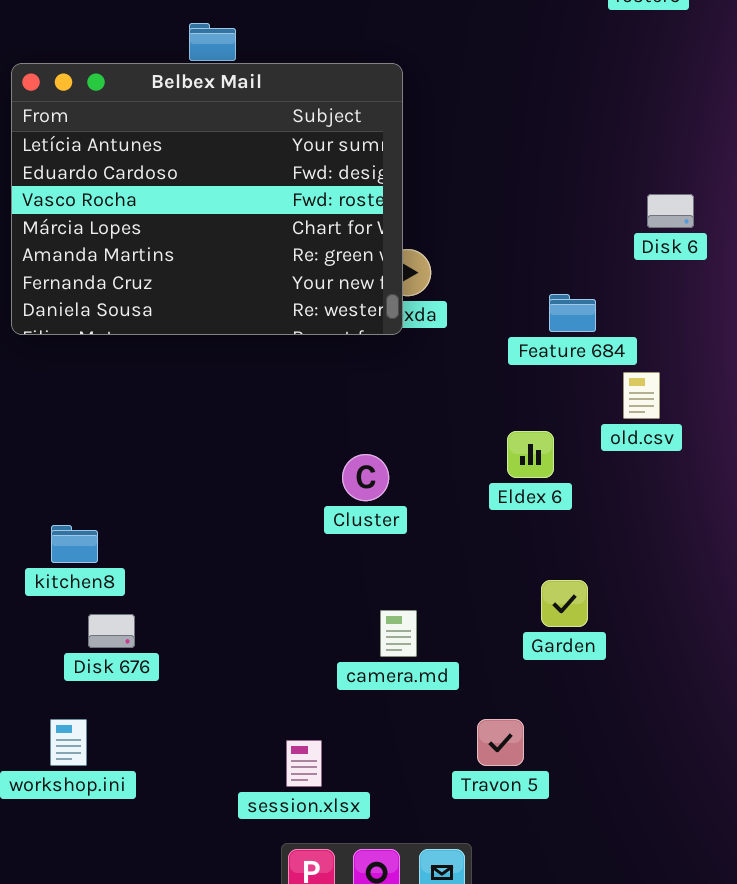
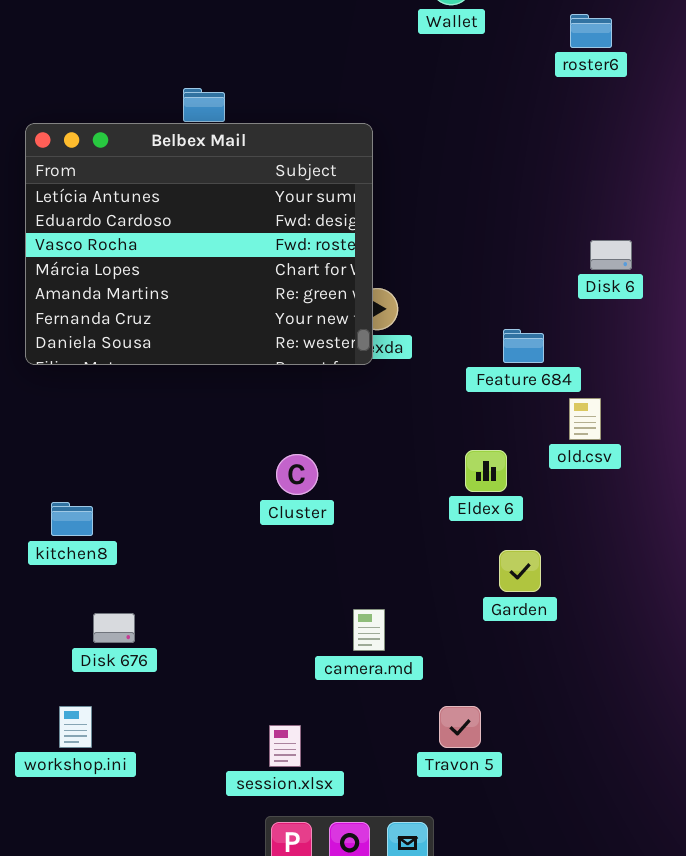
Cluster: [342,454,389,501] -> [276,454,318,495], moved
kitchen8: [51,525,98,563] -> [51,502,93,536], moved
Garden: [541,580,588,627] -> [499,550,541,592], moved

